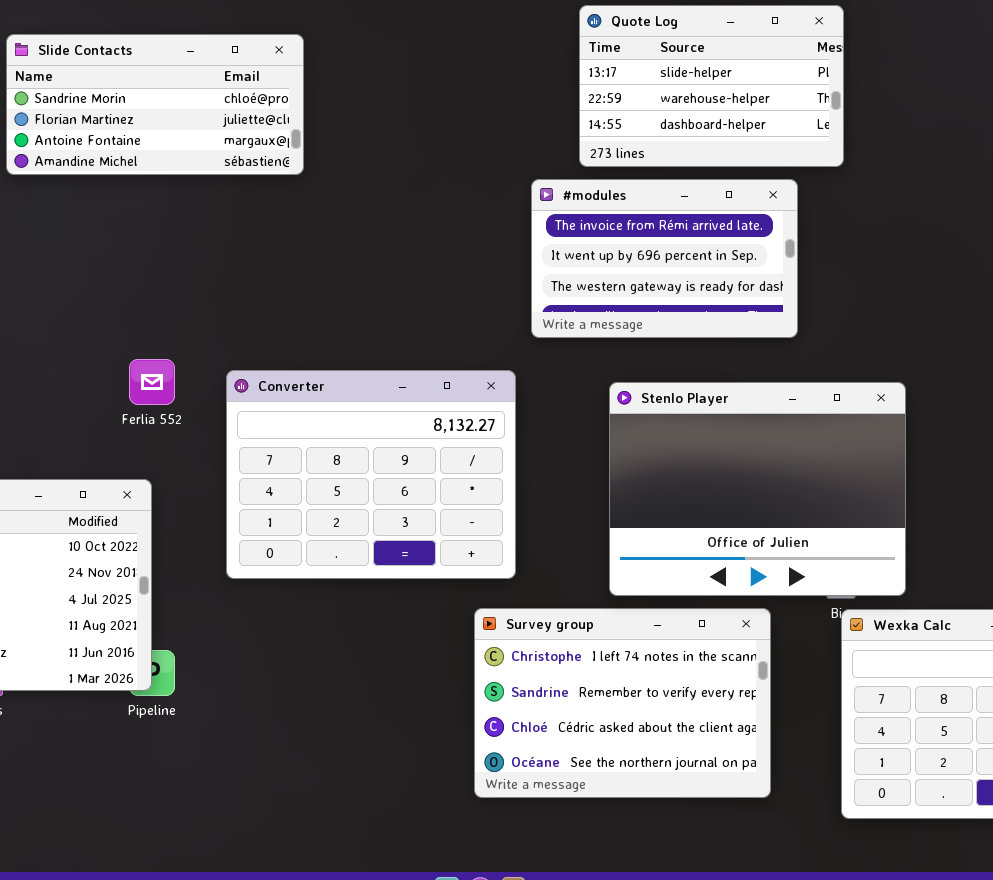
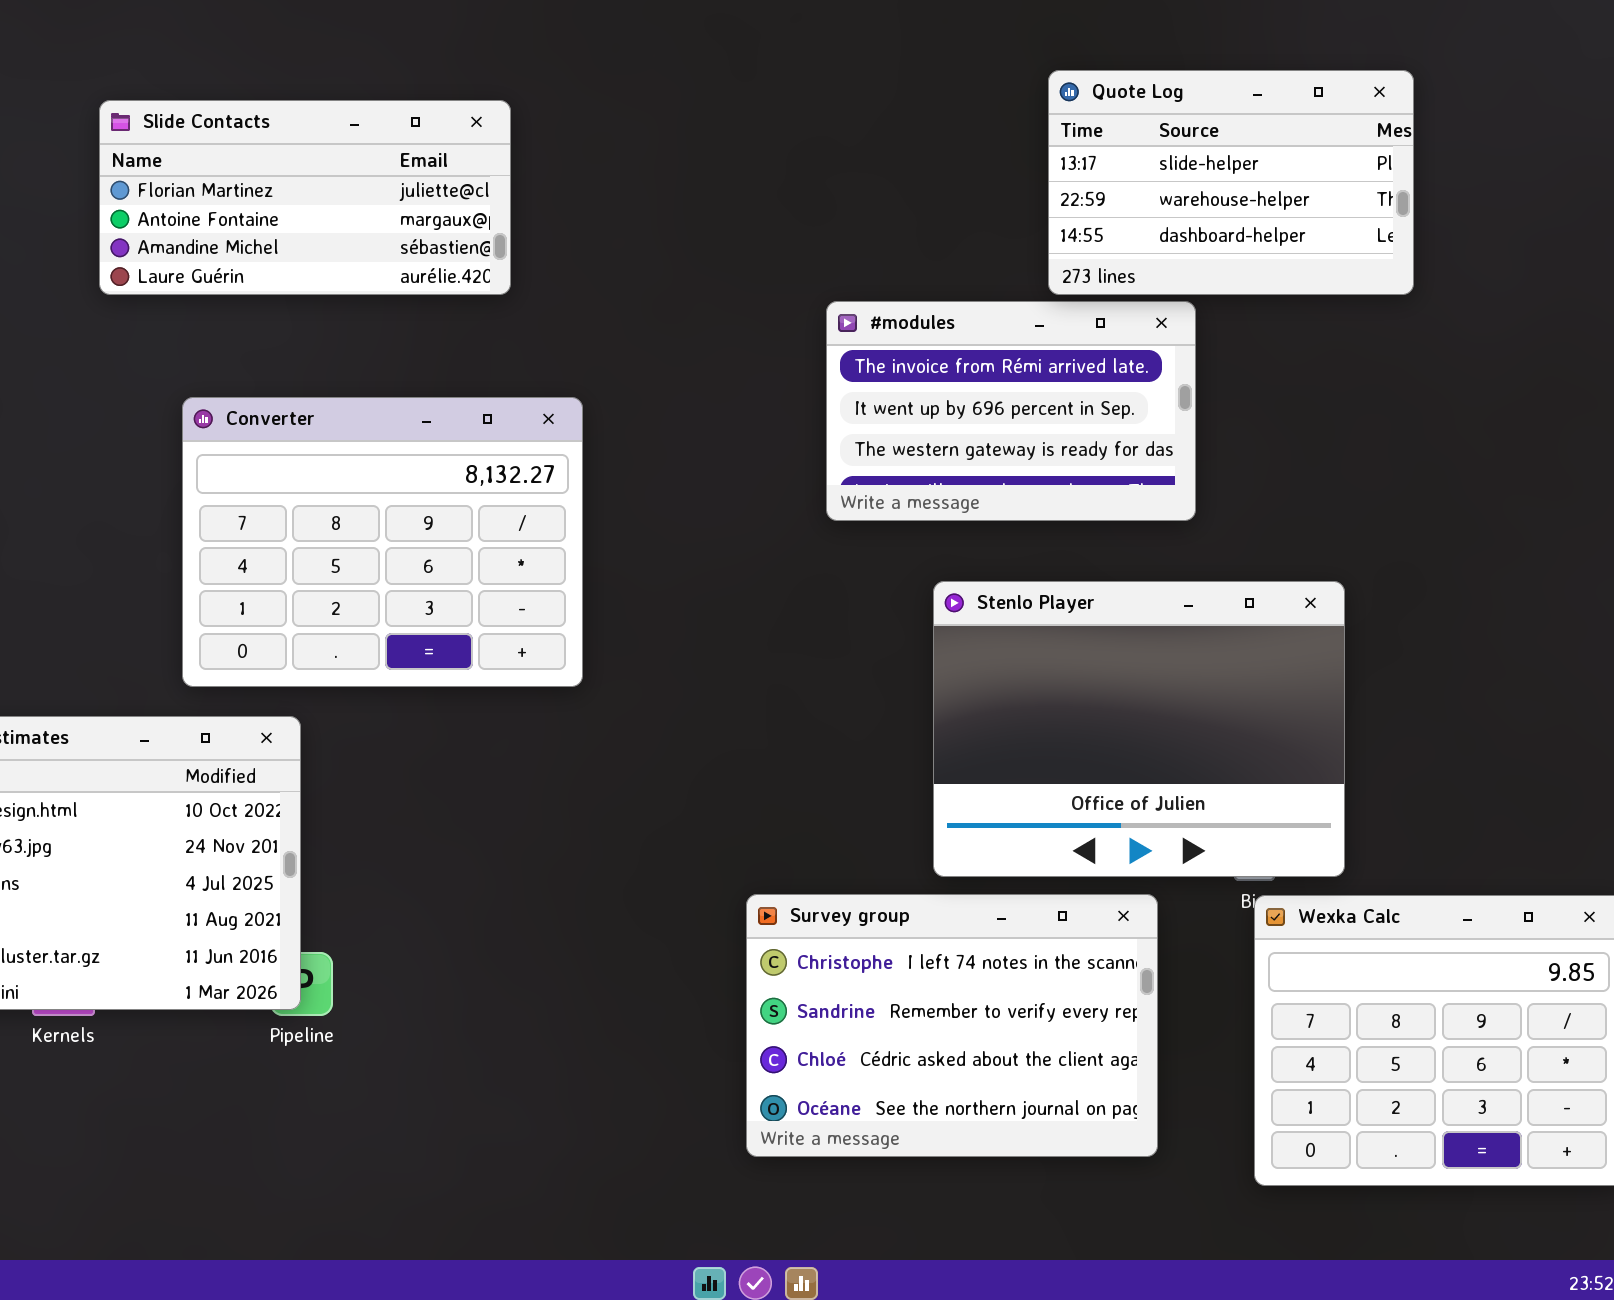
Quote Log: [579,5,844,167] -> [1048,70,1414,295], moved
Slide Contacts: [6,34,304,175] -> [99,100,511,295], scrolled down 1 row
Converter: [226,370,516,579] -> [182,397,583,687], moved

